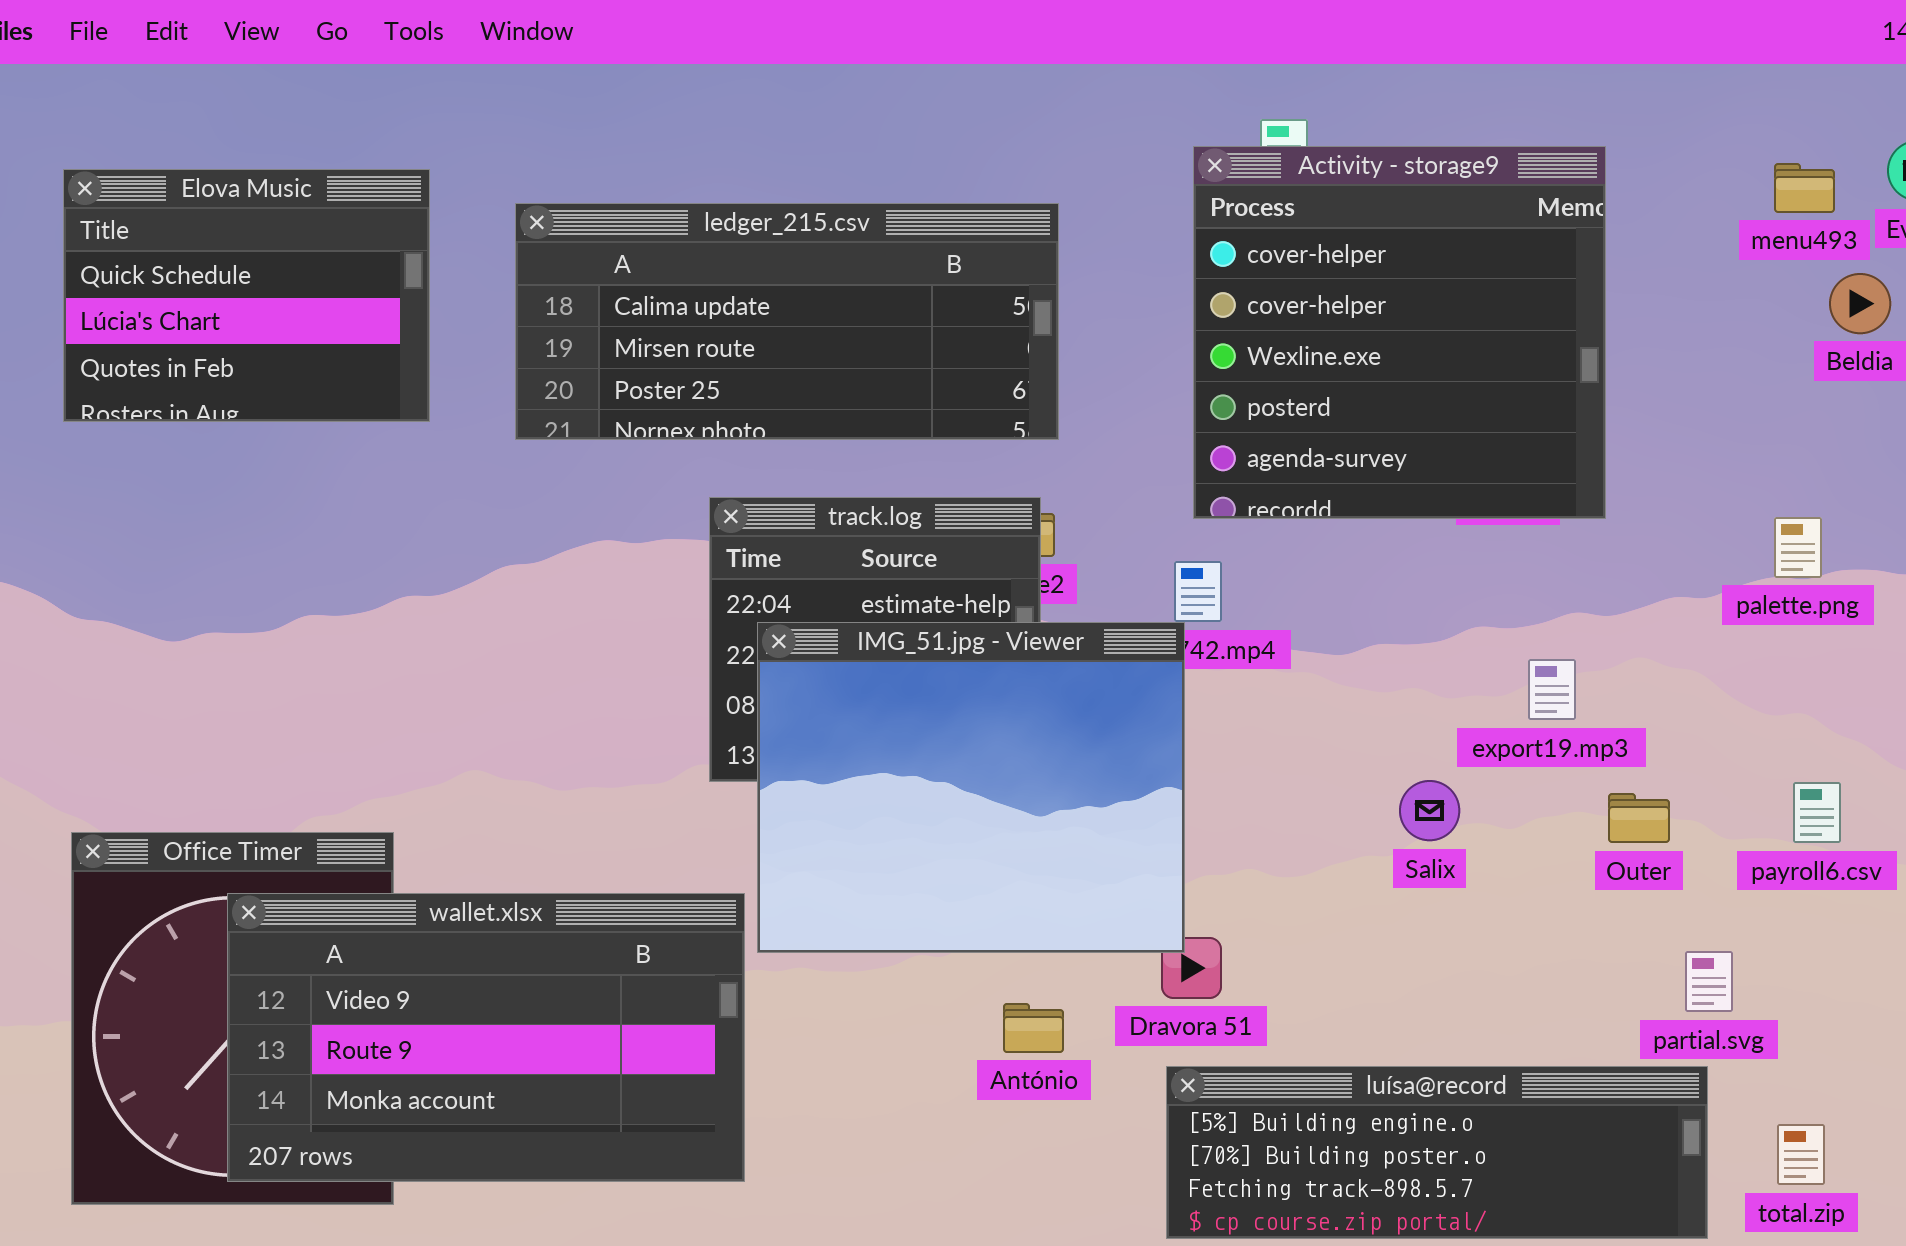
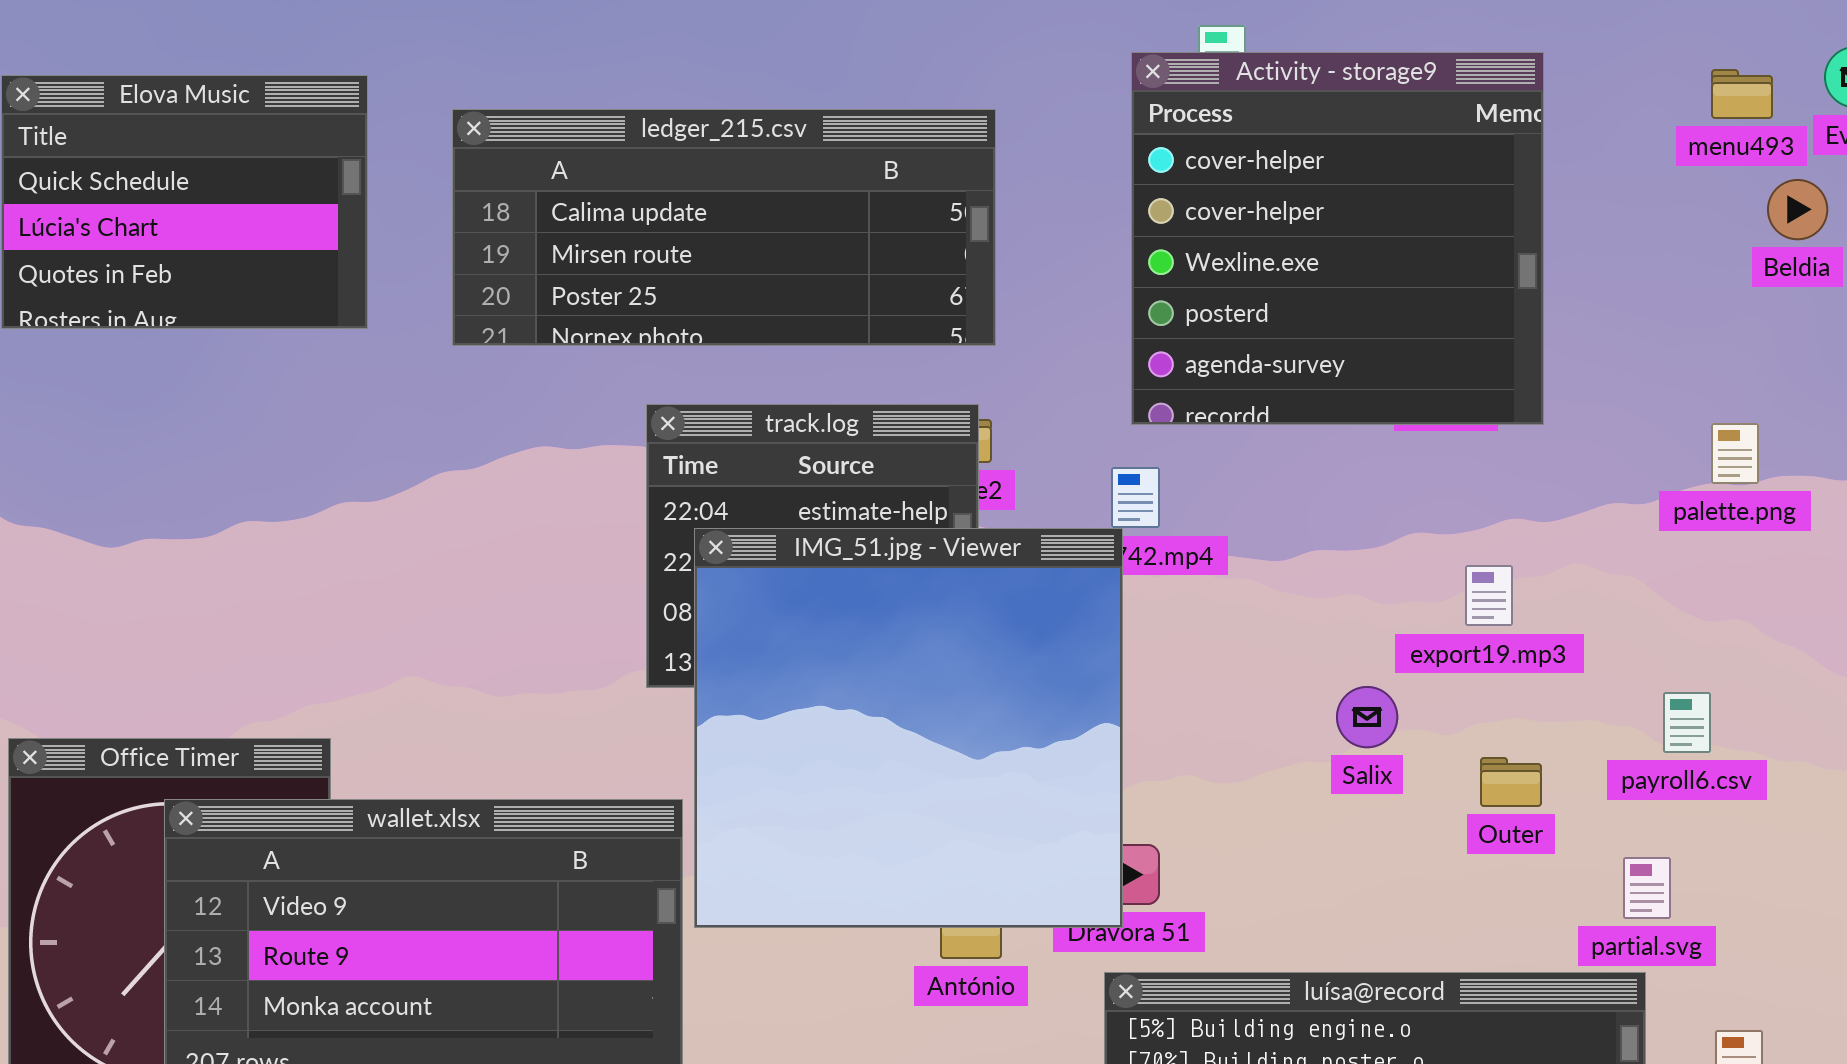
IMG_51.jpg - Viewer: [757,622,1185,953] -> [694,528,1123,928], resized
payroll6.csv: [1793,782,1841,843] -> [1663,692,1711,753], moved
Outer: [1608,793,1670,843] -> [1480,757,1542,807], moved

